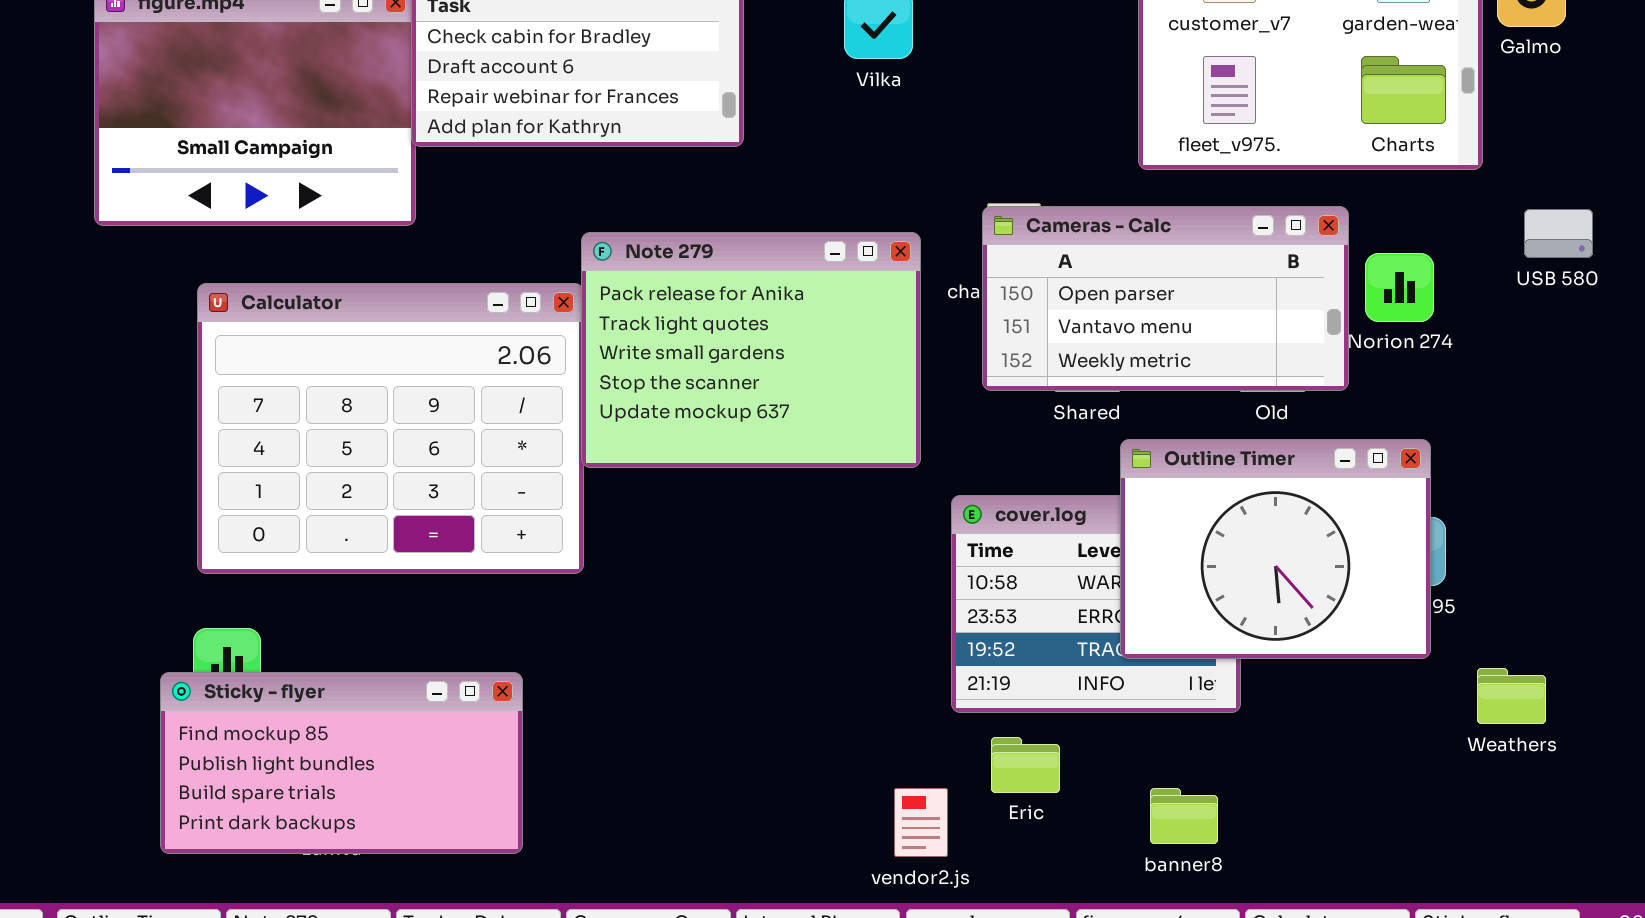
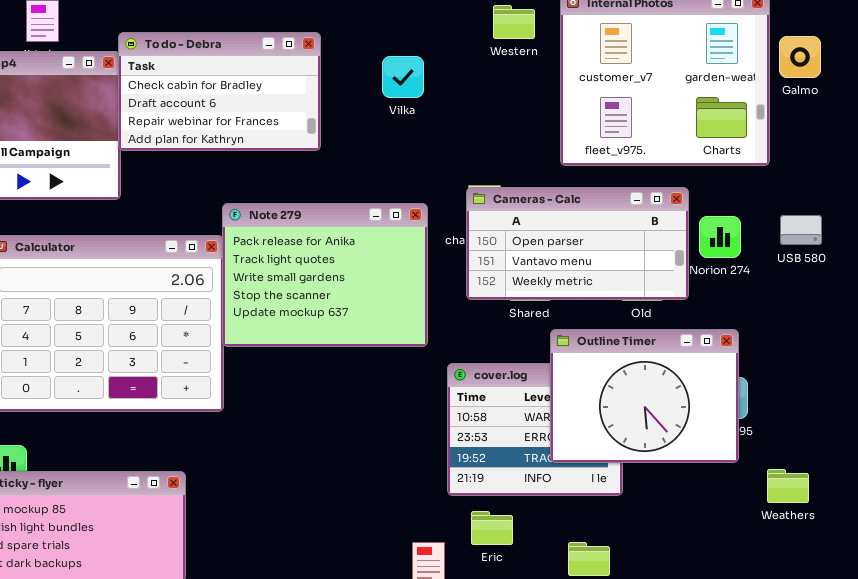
USB 580: [1524,209,1593,258] -> [780,215,822,245], moved

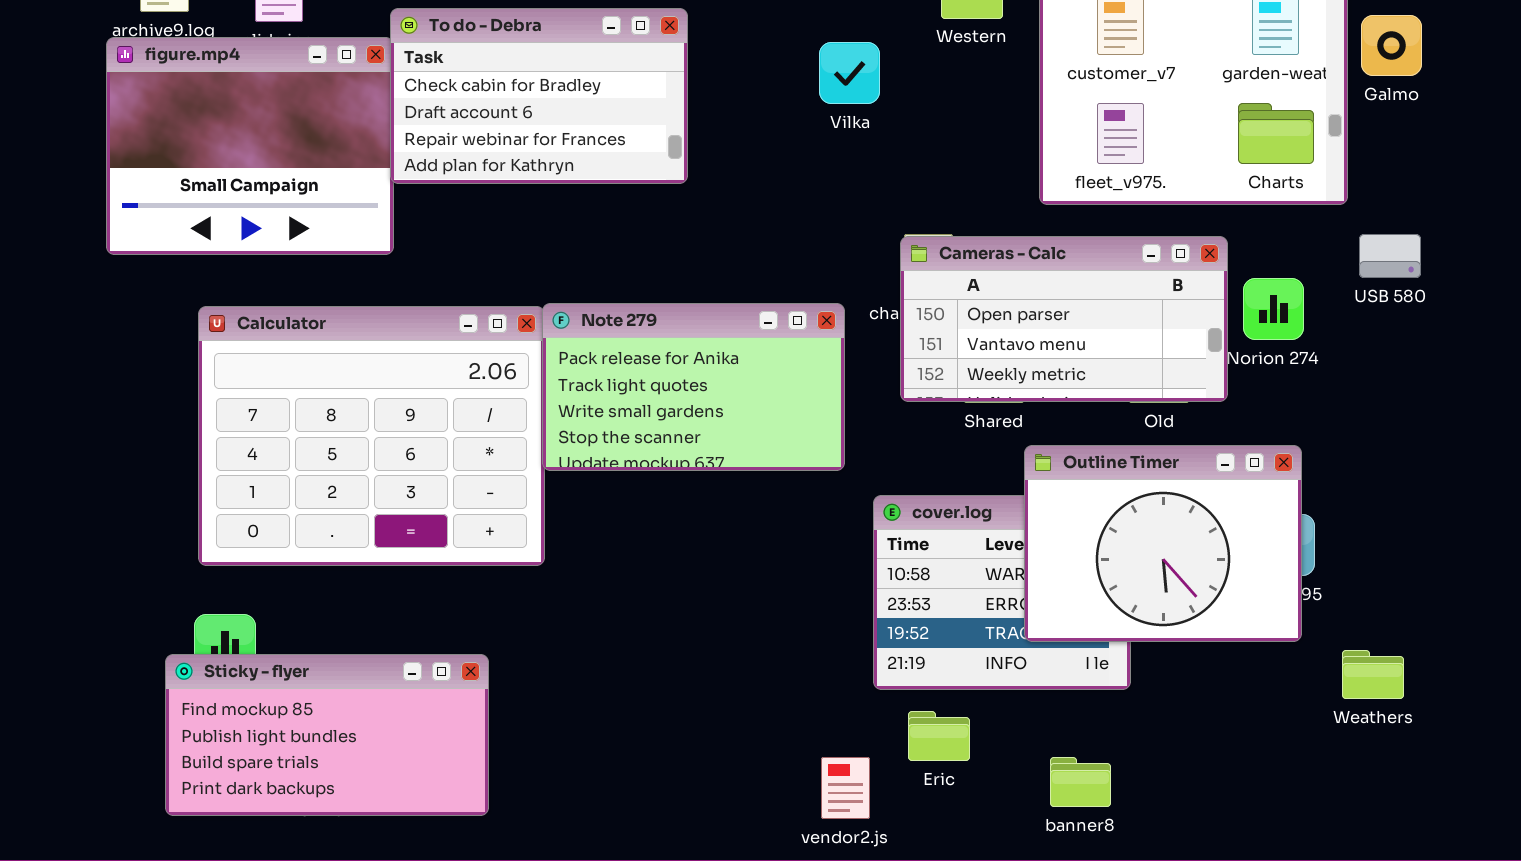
Vilka: [382,56,424,98] -> [819,42,880,104], moved
Note 279: [222,203,428,347] -> [542,303,845,471], resized
USB 580: [780,215,822,245] -> [1359,234,1421,278], moved

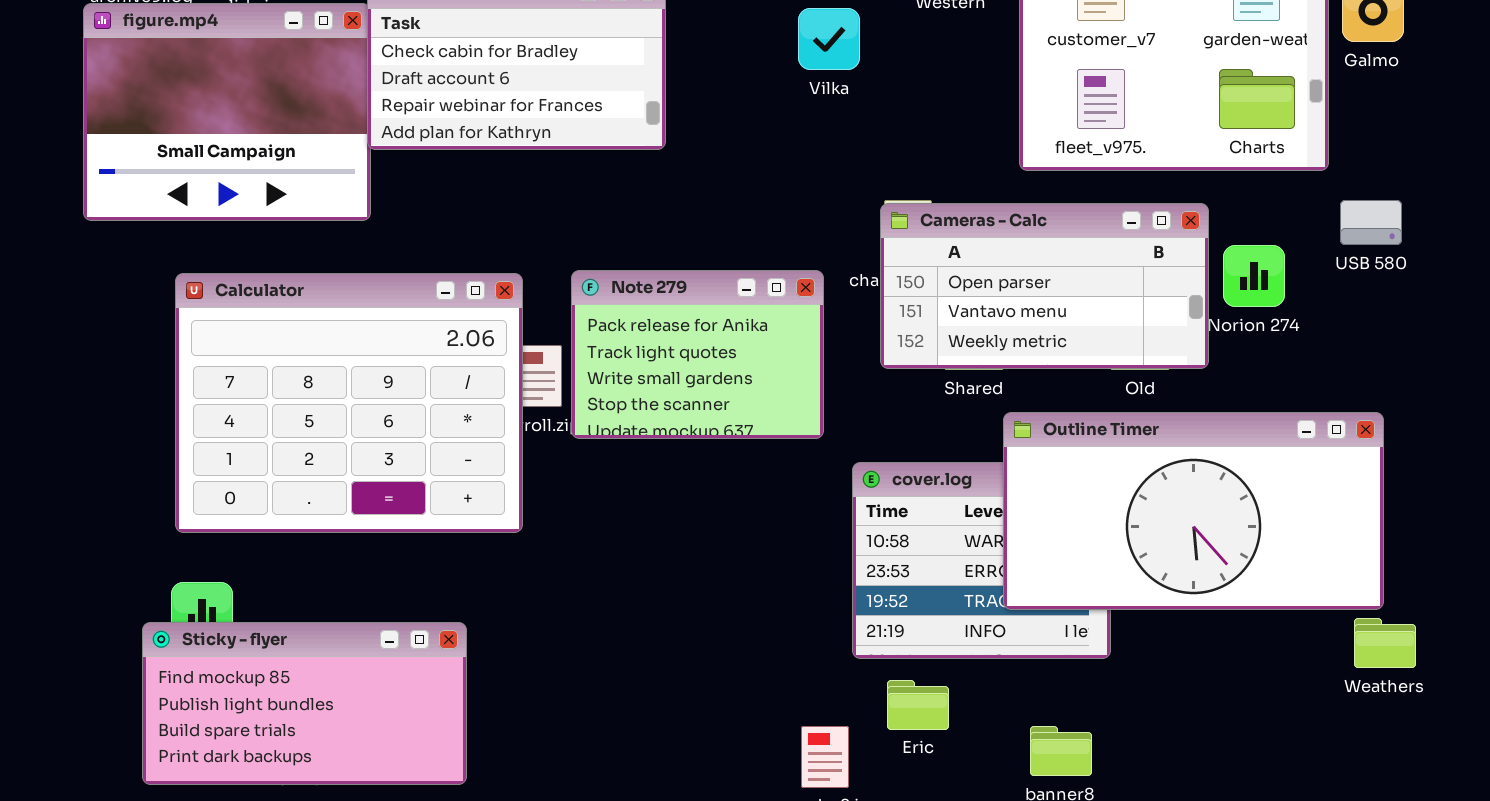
Note 279: [542,303,845,471] -> [571,270,824,439], resized
Outline Timer: [1024,445,1302,642] -> [1003,412,1384,610], resized
Weathers: [1342,650,1404,699] -> [1354,618,1416,668], moved

